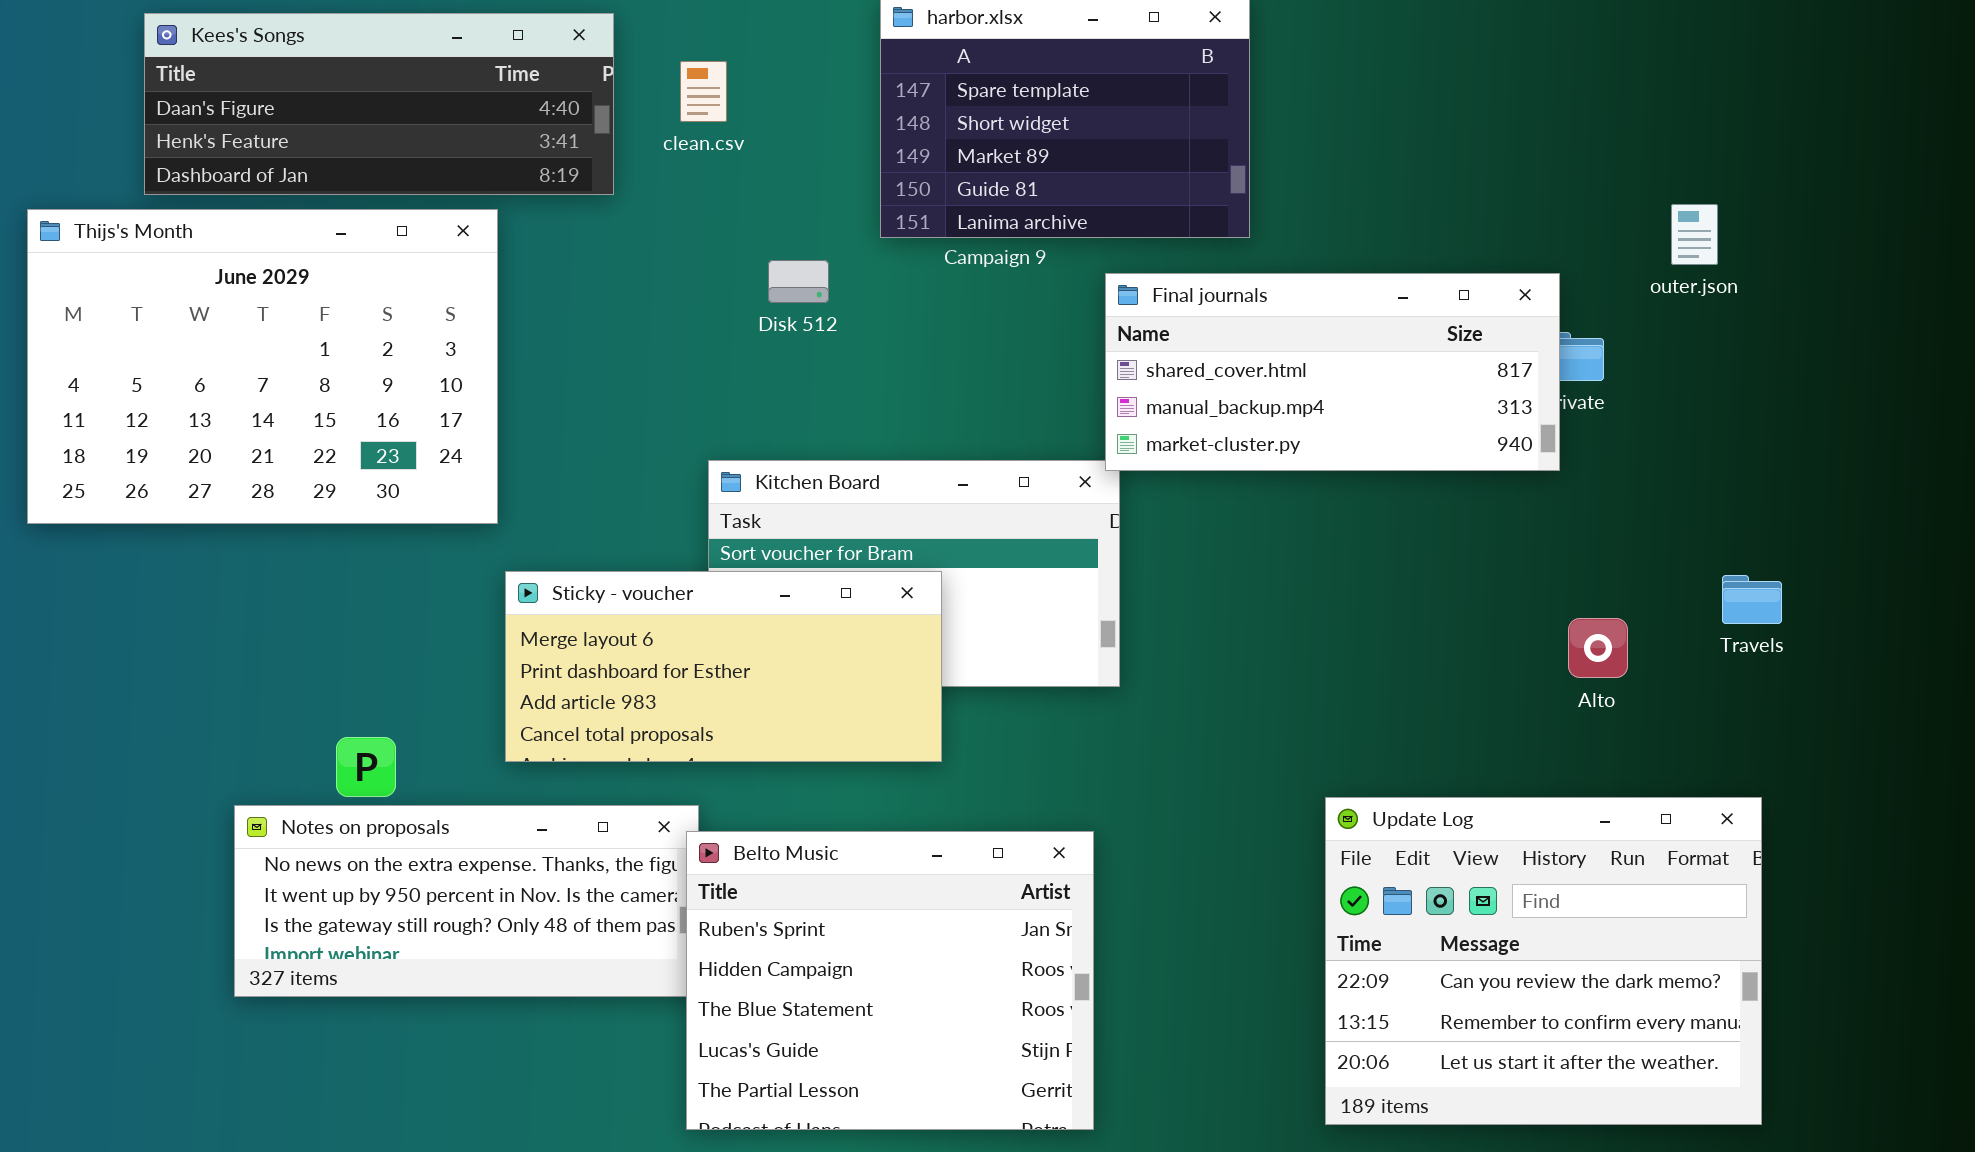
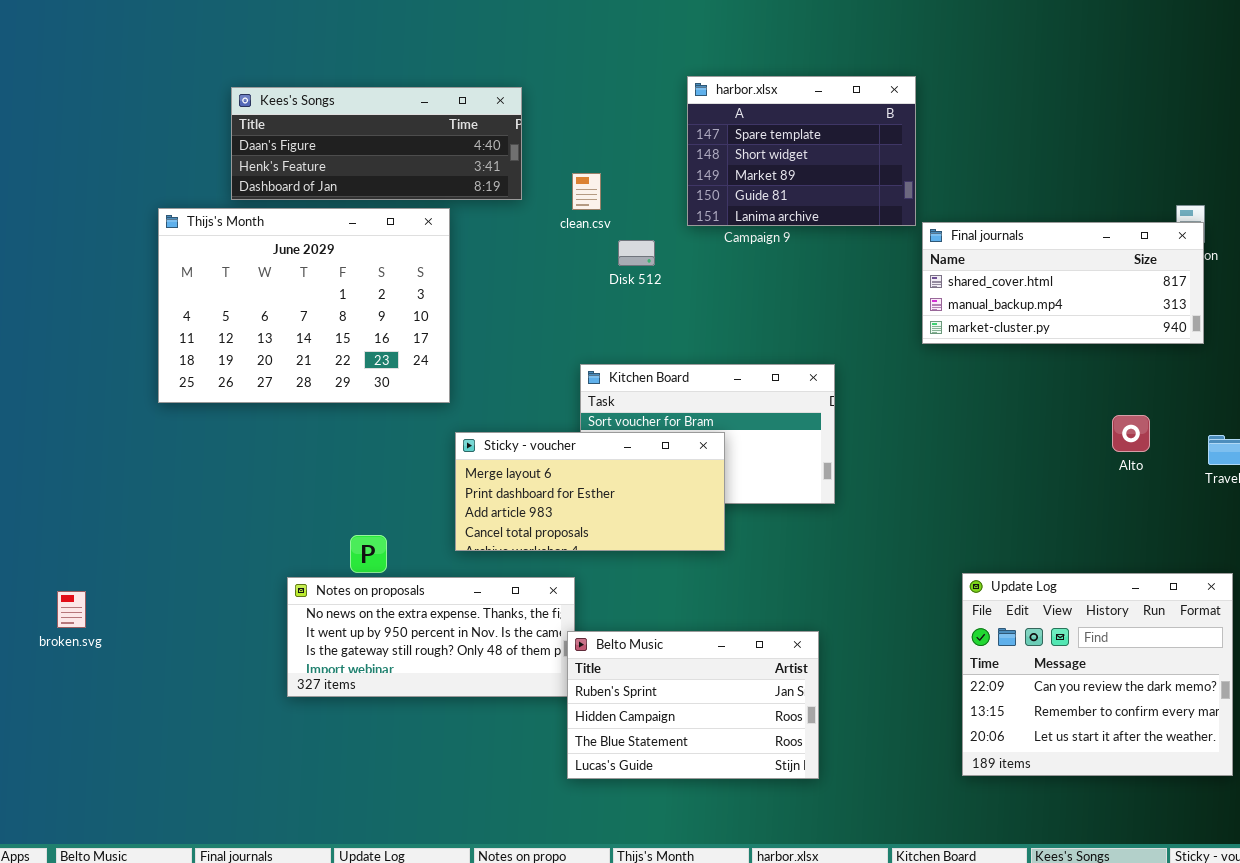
clean.csv: [680,61,727,122] -> [572,173,601,210], moved
Final journals: [1105,273,1560,471] -> [922,222,1204,344], moved
Alto: [1568,618,1628,678] -> [1112,415,1150,452], moved
Belto Music: [686,831,1094,1130] -> [567,631,819,779], resized

